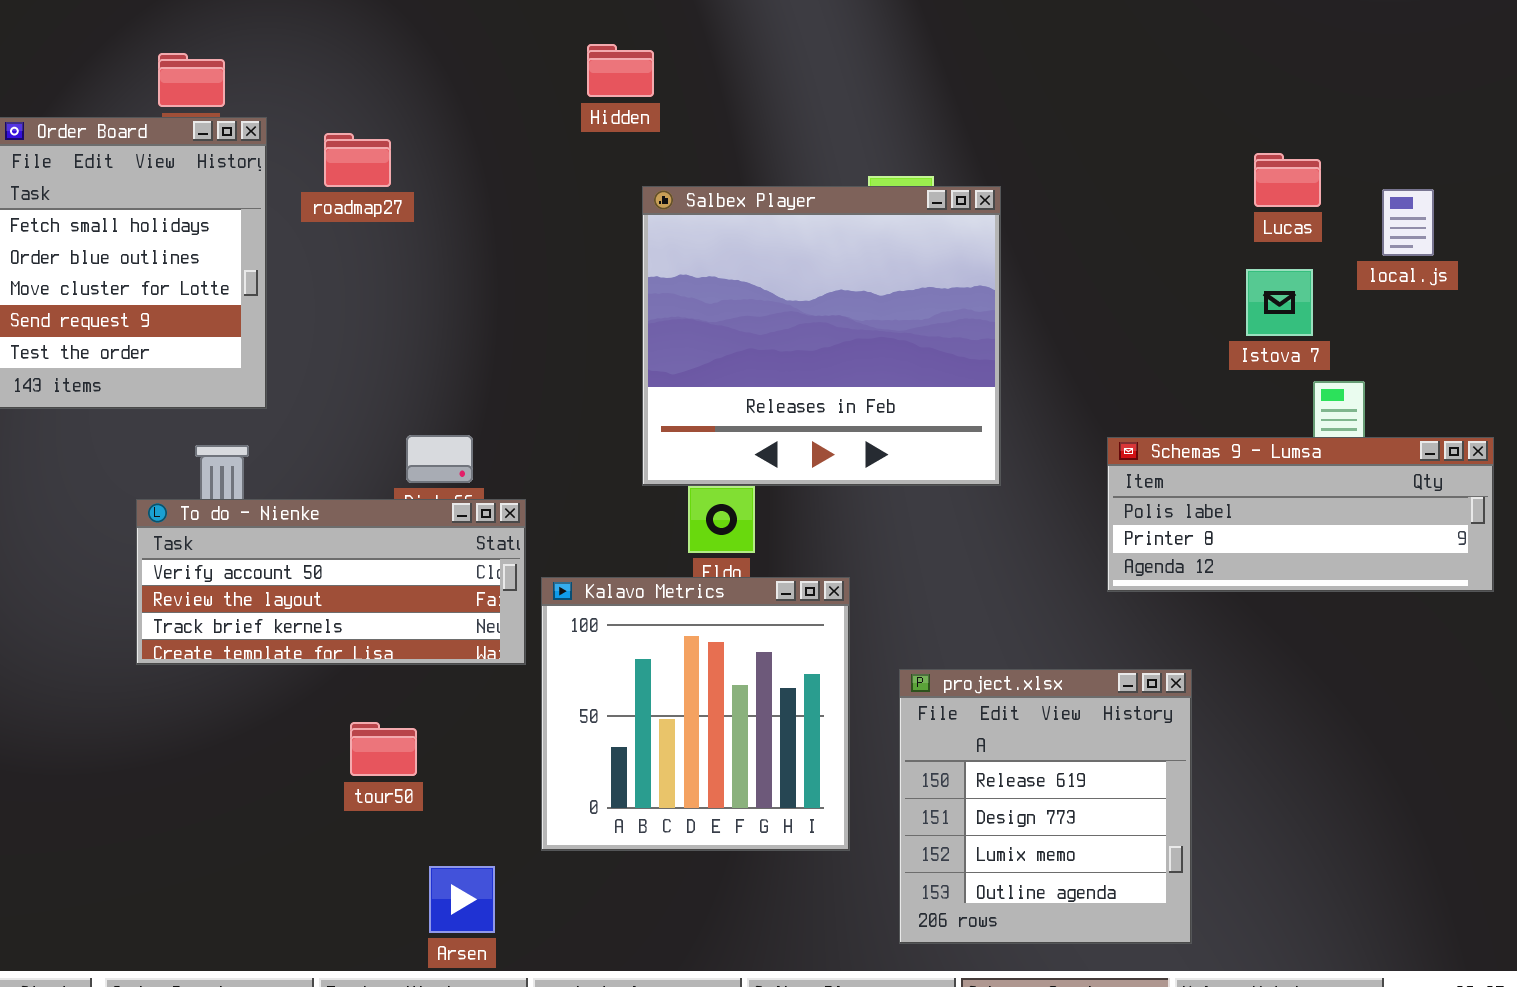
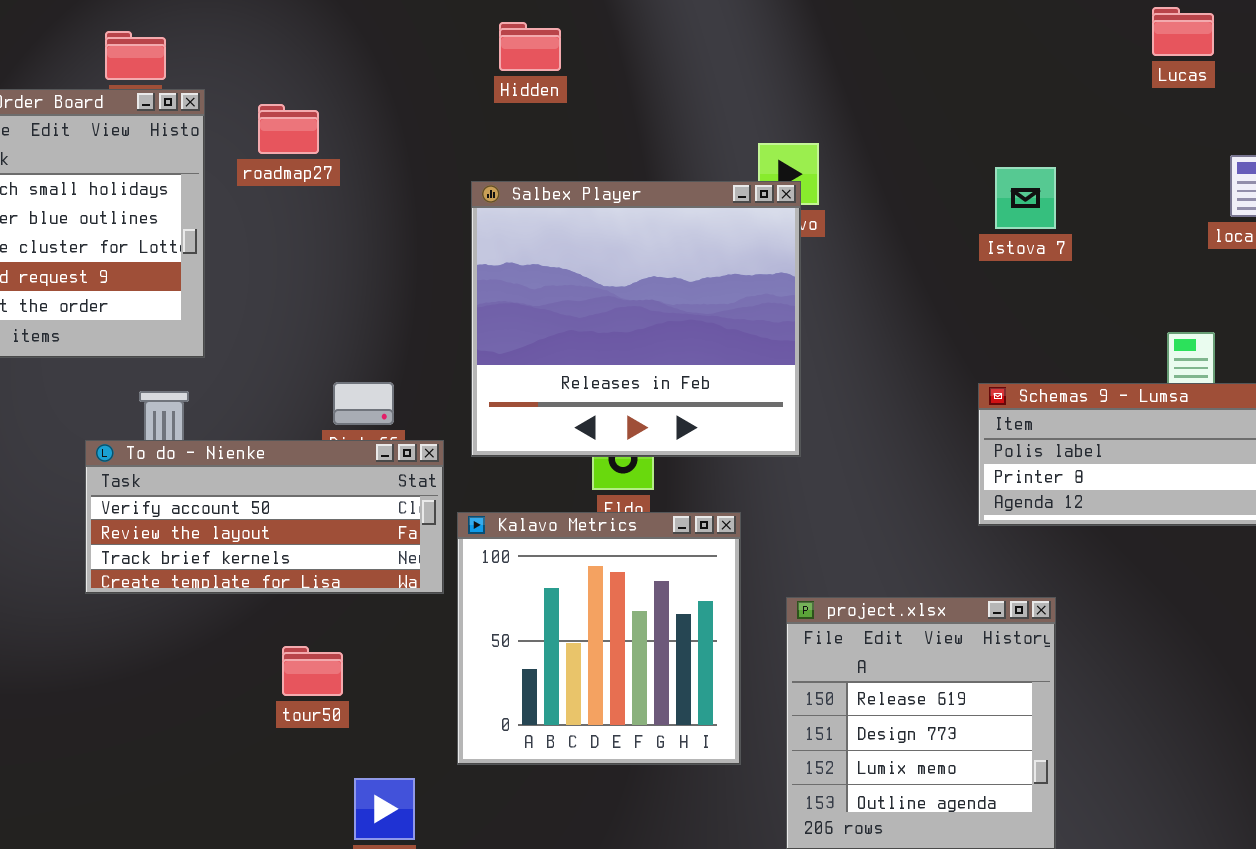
Lucas: [1254,153,1321,207] -> [1152,7,1214,56], moved
Salbex Player: [642,186,1001,486] -> [471,181,801,457], moved
Istova 7: [1246,269,1313,336] -> [995,167,1056,229], moved

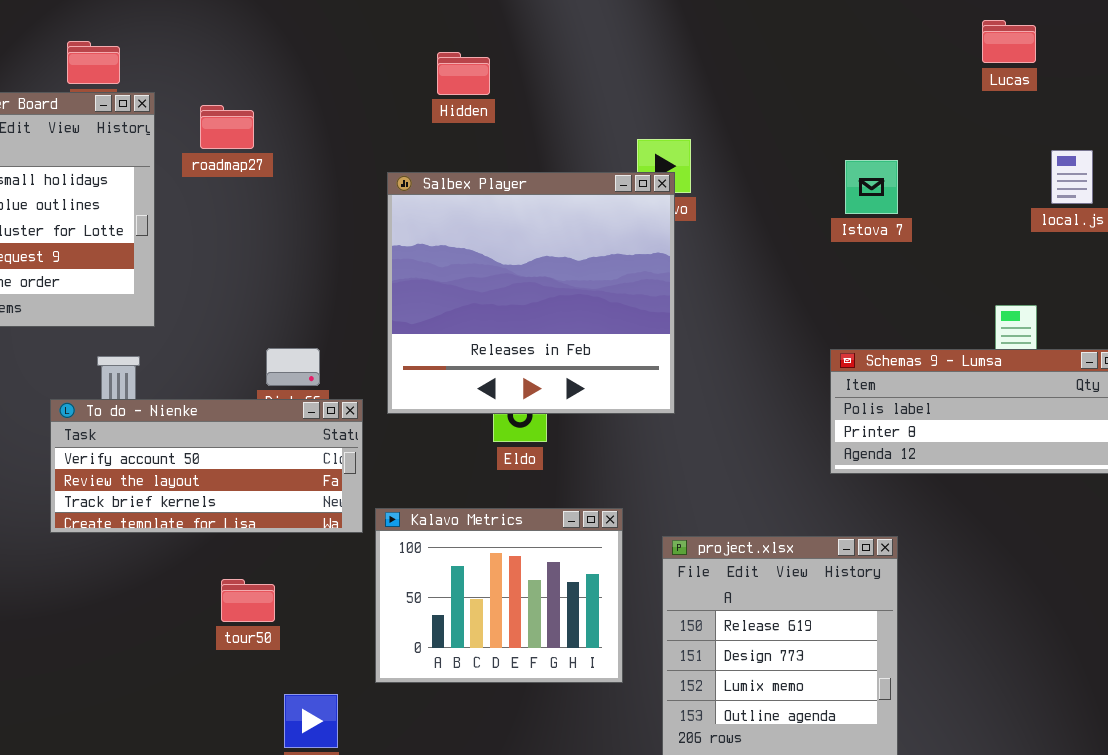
Hidden: [499,22,561,71] -> [437,52,490,95], moved
Kalavo Metrics: [457,512,741,765] -> [375,508,623,683], resized

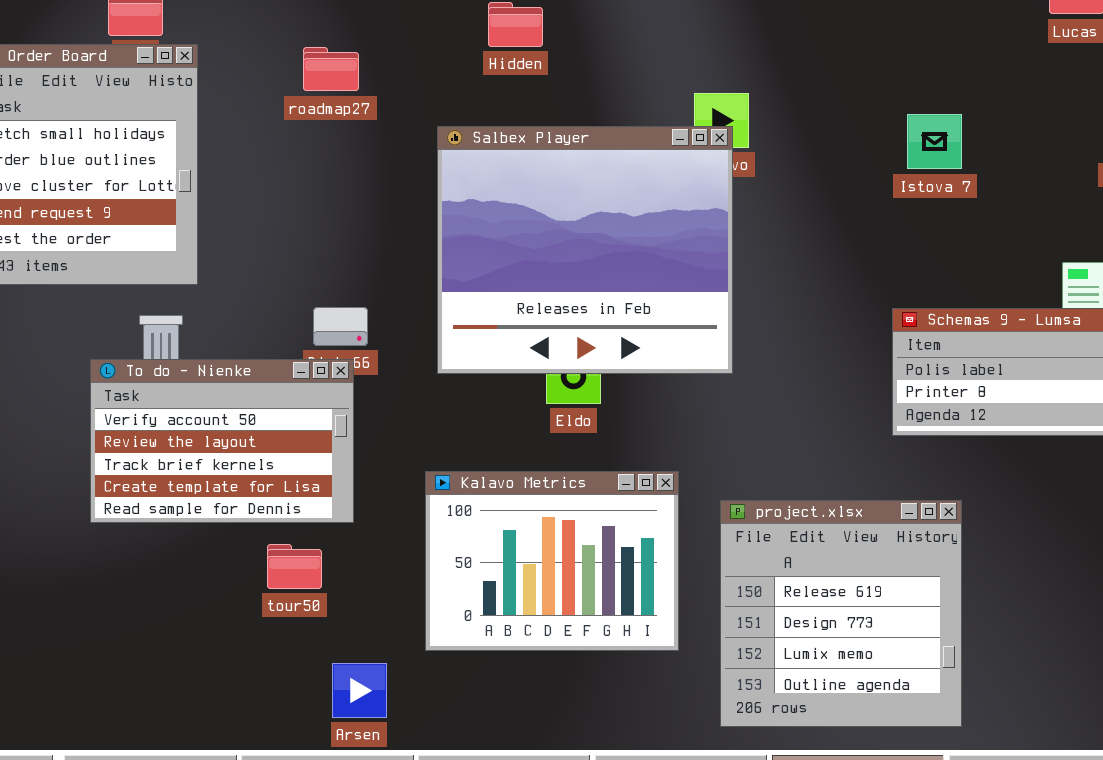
roadmap27: [200,105,254,149] -> [303,47,359,91], moved
To do - Nienke: [50,399,363,533] -> [90,359,354,523], resized

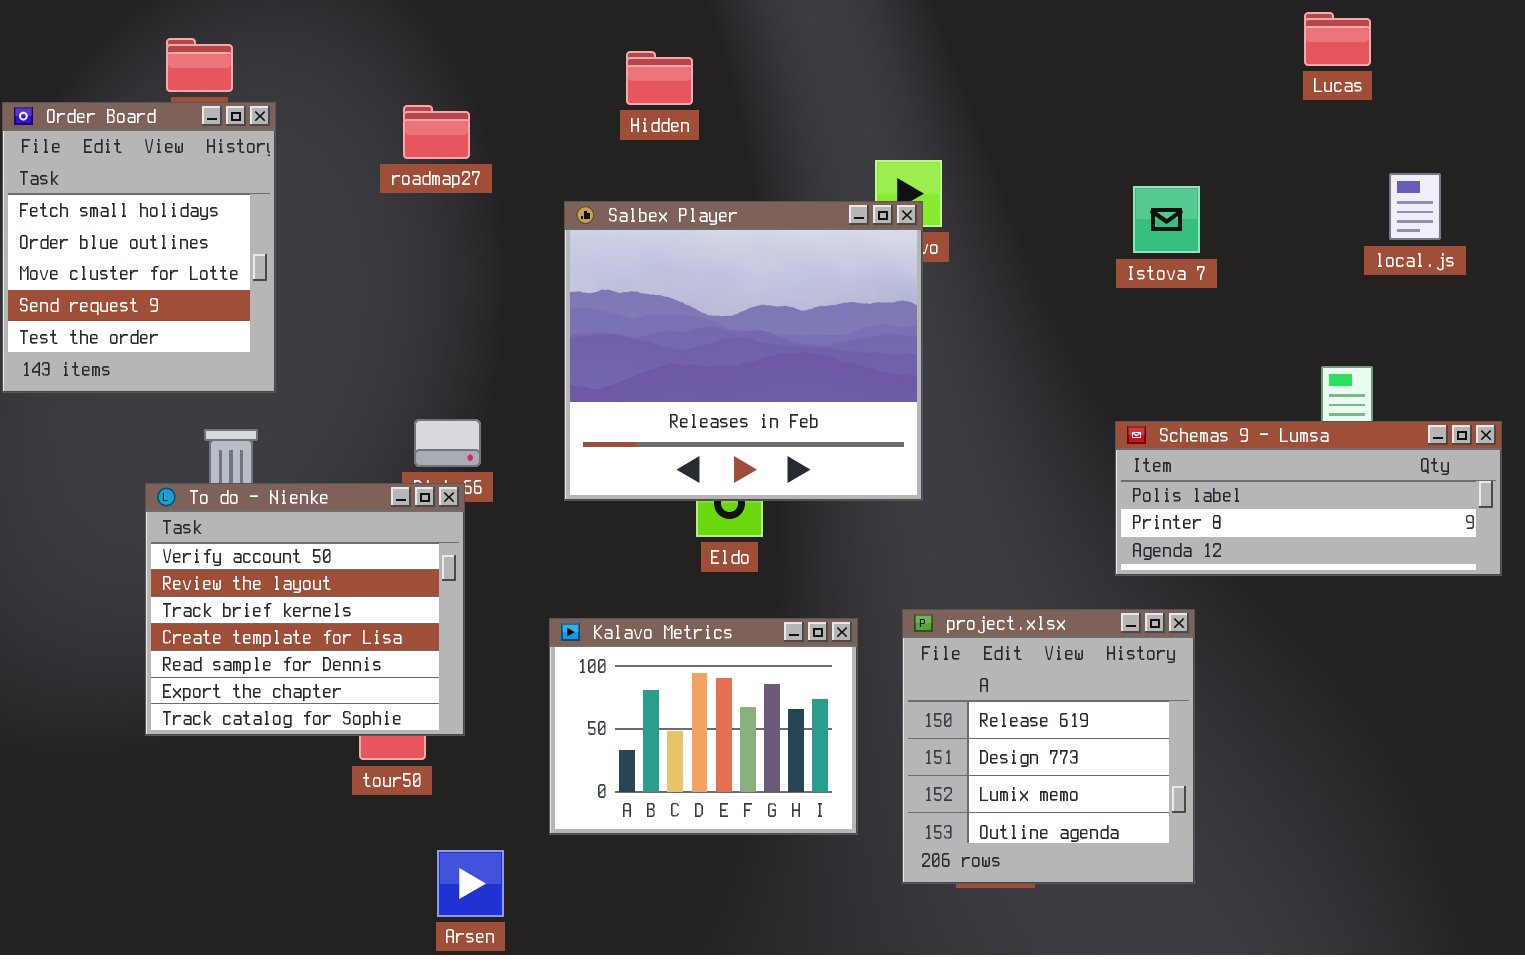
To do - Nienke: [90,359,354,523] -> [145,483,465,736], resized
project.xlsx: [720,500,962,727] -> [902,609,1195,884], moved

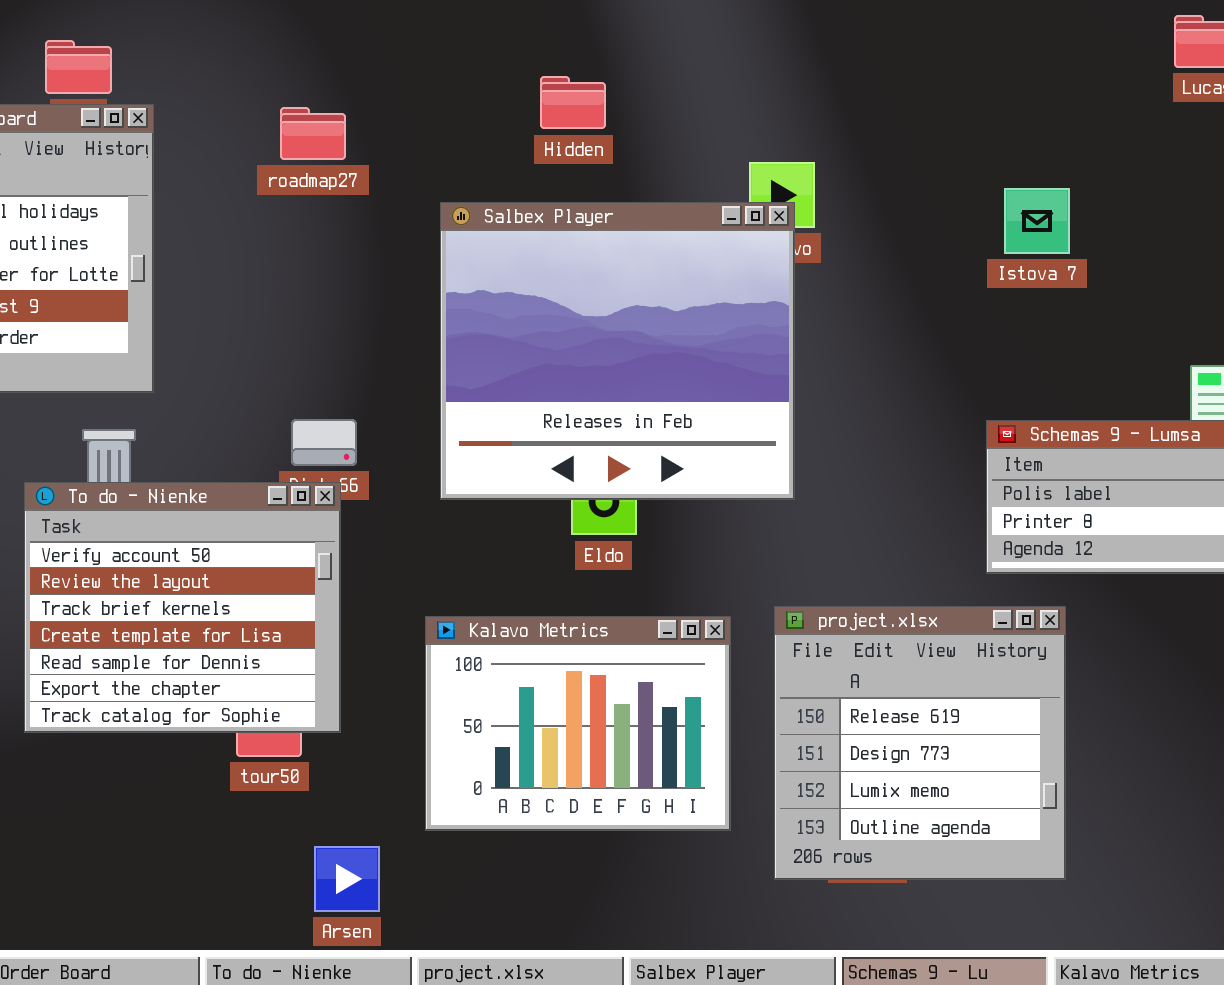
Hidden: [626,51,693,105] -> [540,76,606,129], moved

